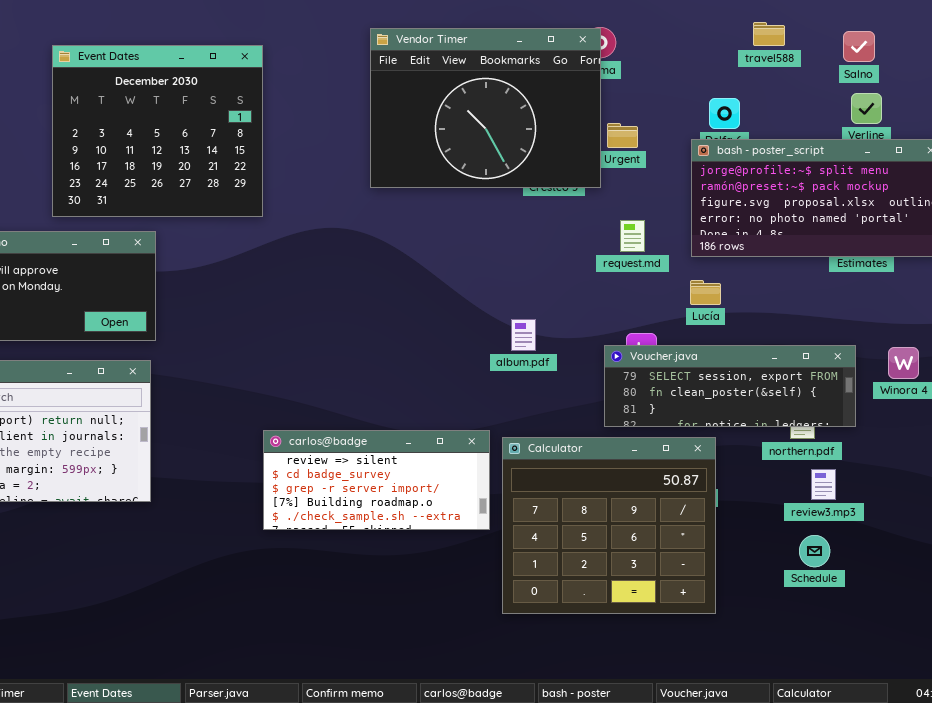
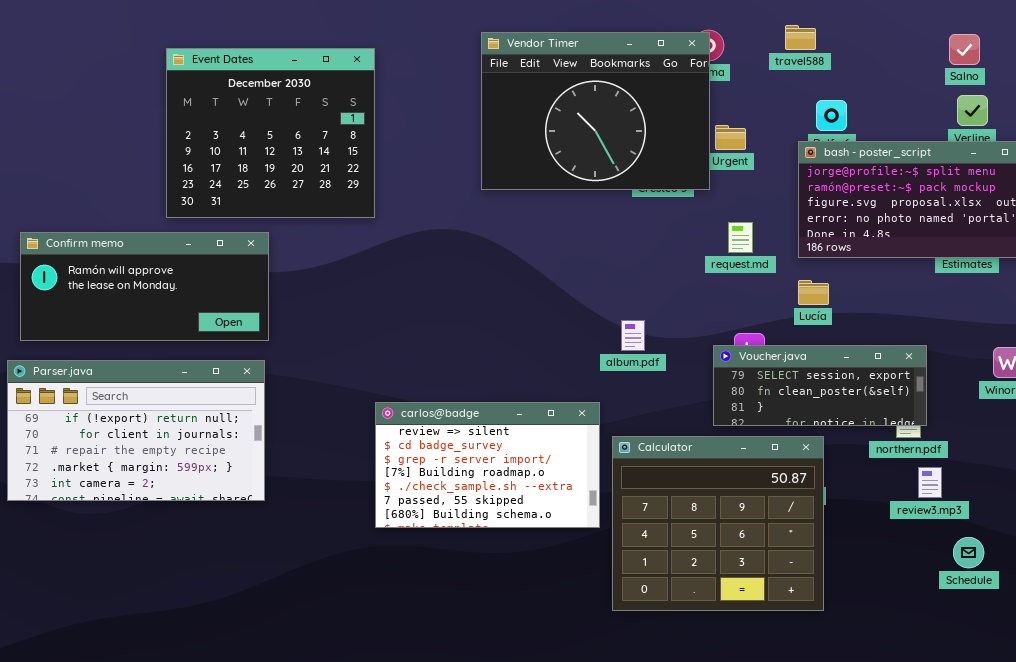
travel588: [753,22,785,46] -> [785,25,816,50], moved
Voucher.java: [604,345,856,427] -> [713,345,927,426], resized
carlos@badge: [263,430,490,530] -> [375,402,600,528], resized
Schedule: [799,535,830,567] -> [953,537,984,568], moved

